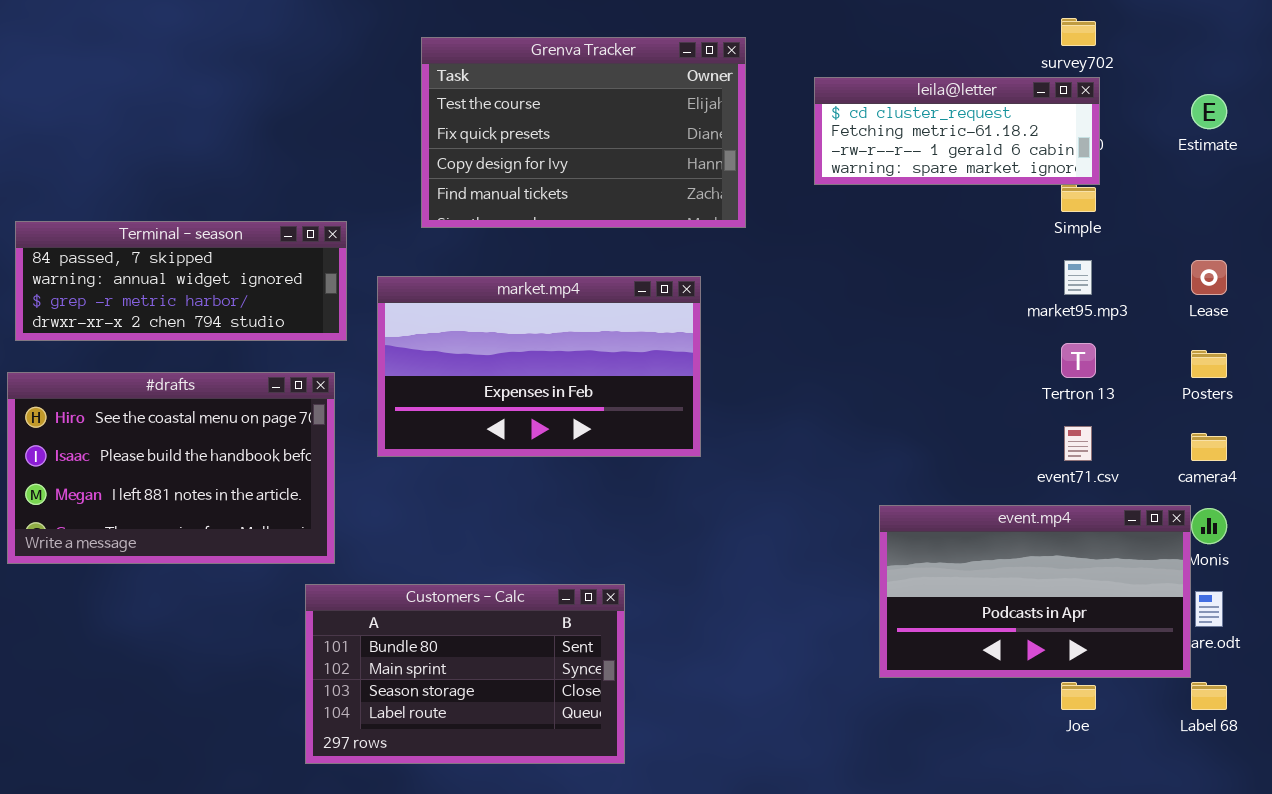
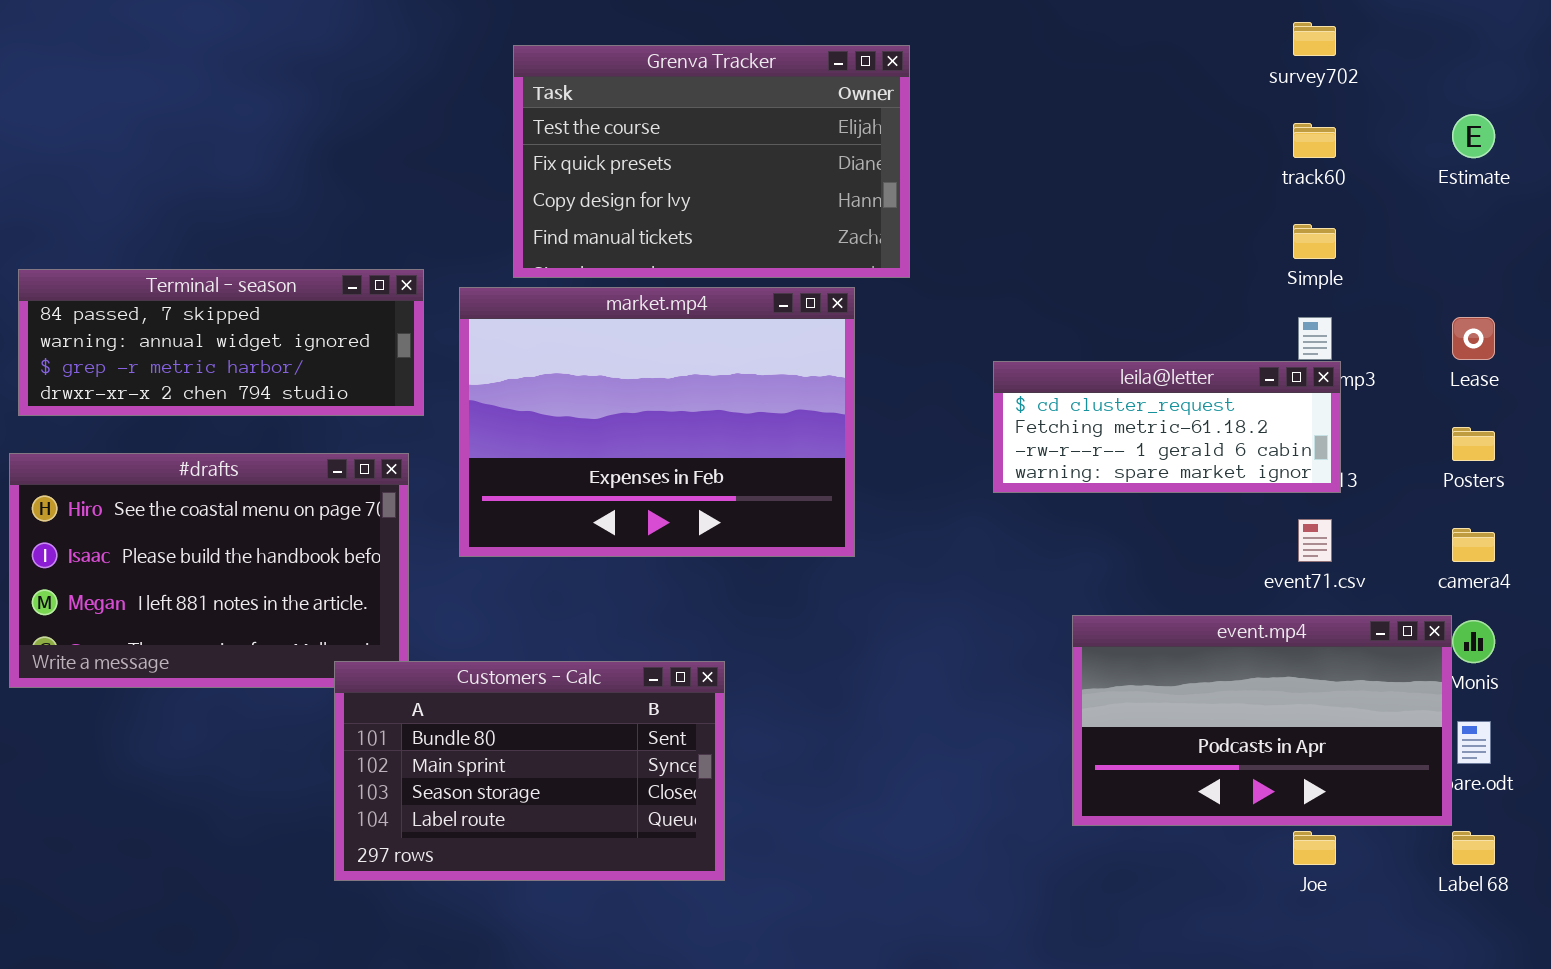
leila@letter: [814,77,1100,185] -> [993,361,1341,493], moved
market.mp4: [377,276,701,457] -> [459,287,855,557], resized
Customers - Calc: [305,584,625,764] -> [334,661,725,881], moved

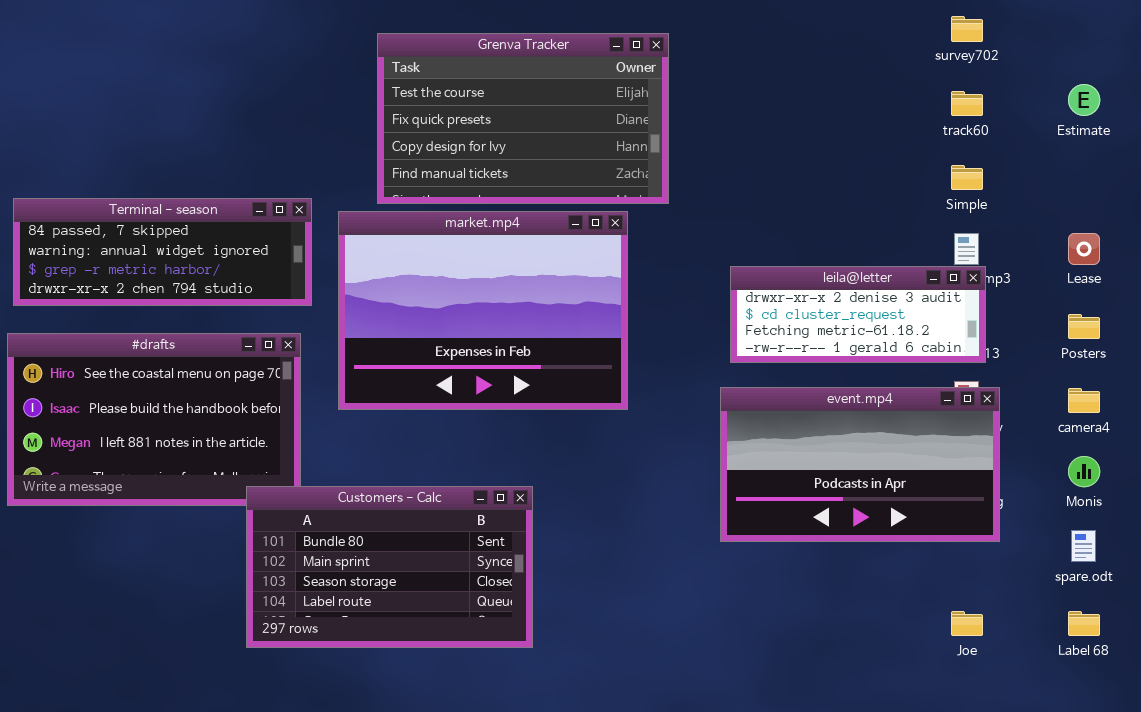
leila@letter: [993,361,1341,493] -> [730,266,986,363], scrolled up 1 row
event.mp4: [1072,615,1452,826] -> [720,387,1000,542], moved

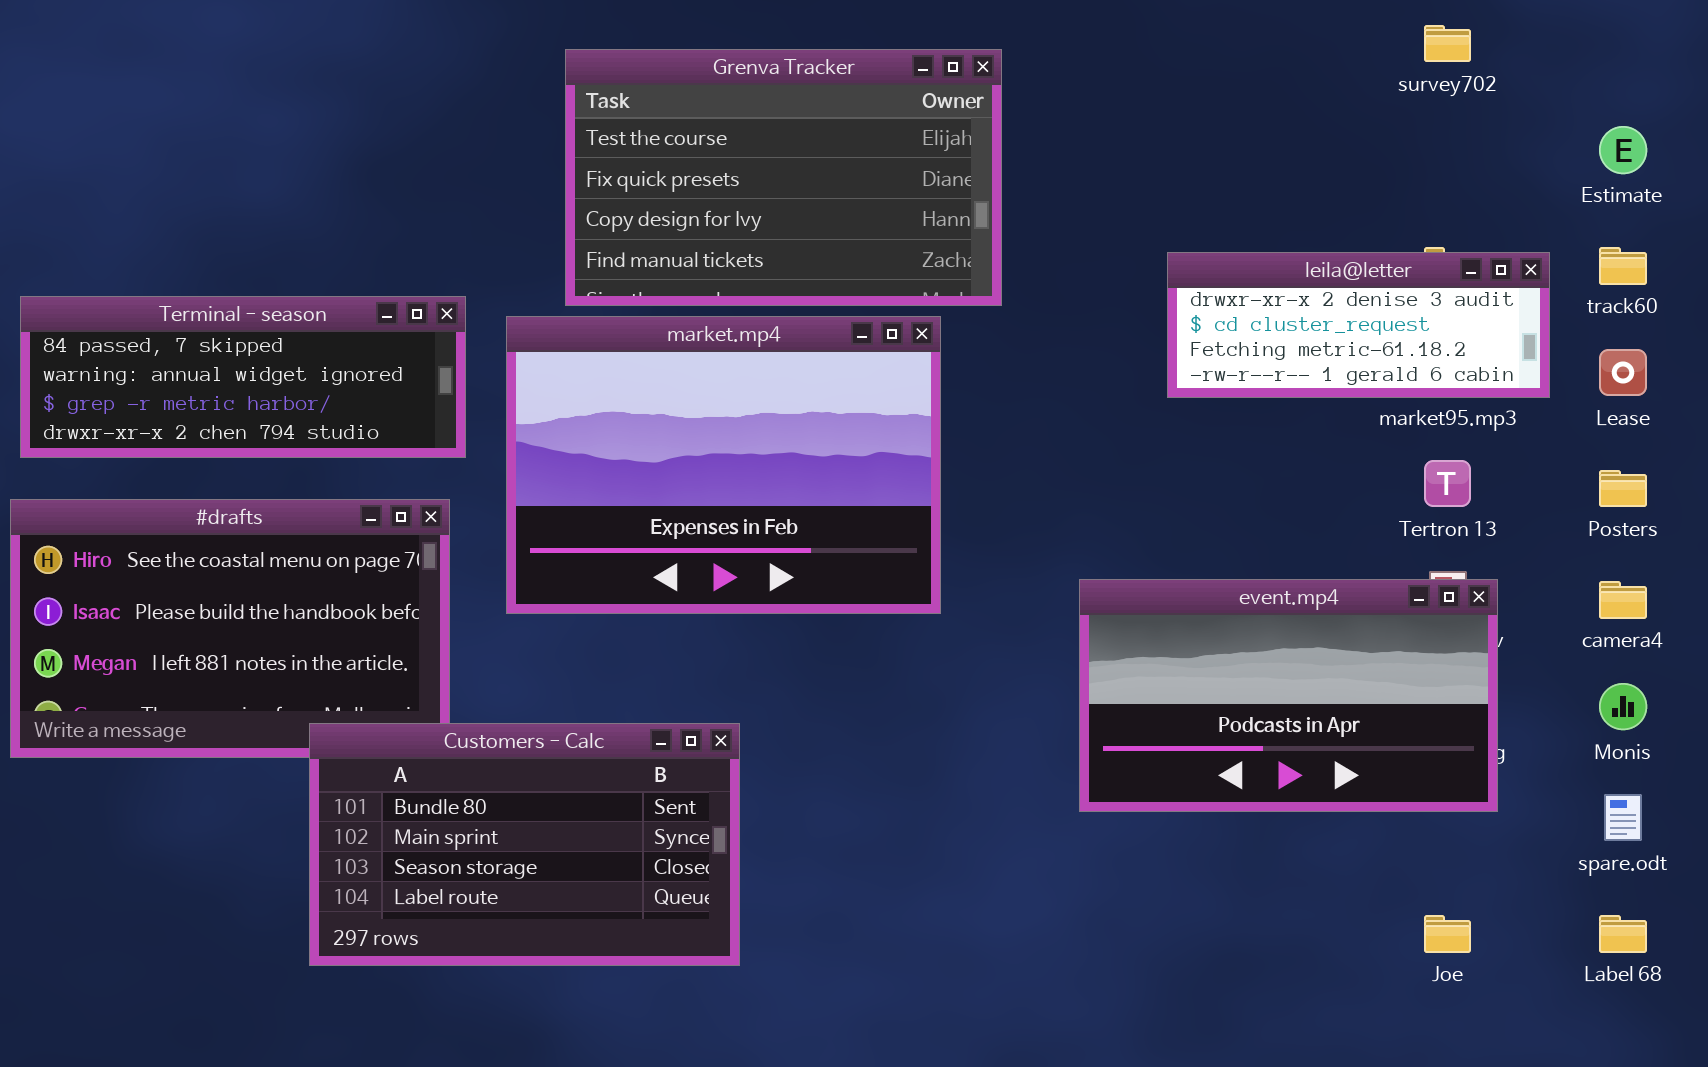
track60: [951,91,983,116] -> [1599,247,1647,285], moved
leila@letter: [730,266,986,363] -> [1167,252,1550,398], moved
Customers - Calc: [246,486,533,648] -> [309,723,740,966], moved

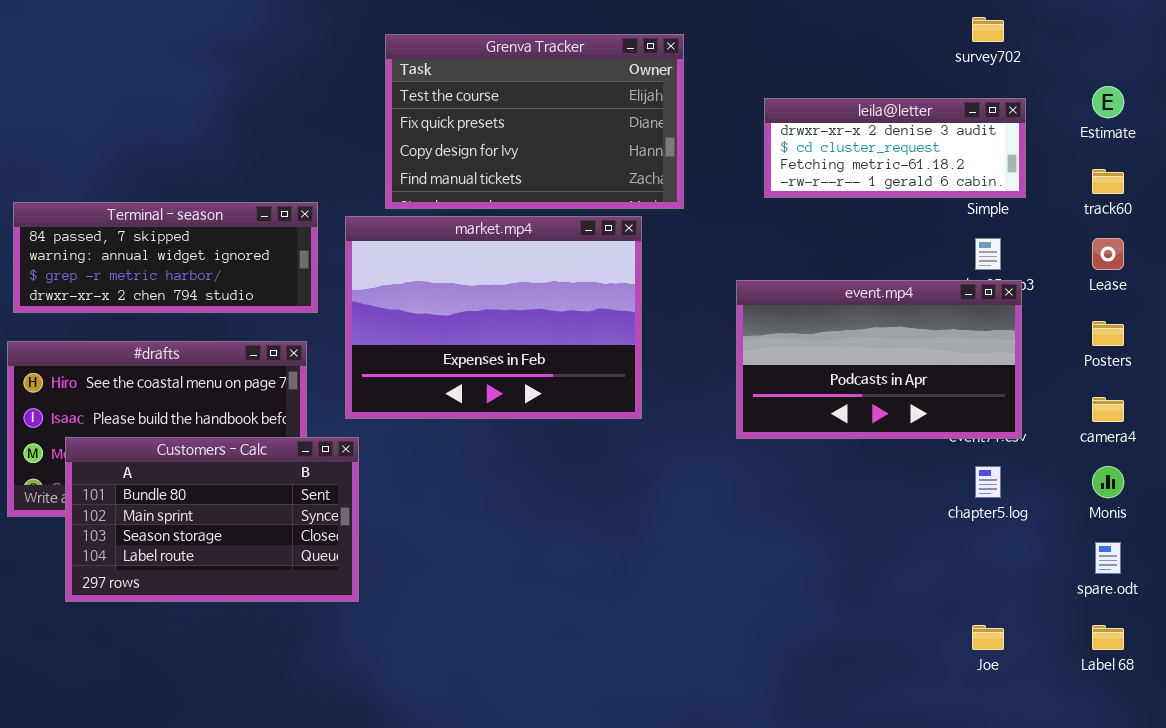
leila@letter: [1167,252,1550,398] -> [764,98,1026,198], moved
event.mp4: [1079,579,1498,812] -> [736,280,1022,439], moved
Customers - Calc: [309,723,740,966] -> [65,437,359,602], moved

